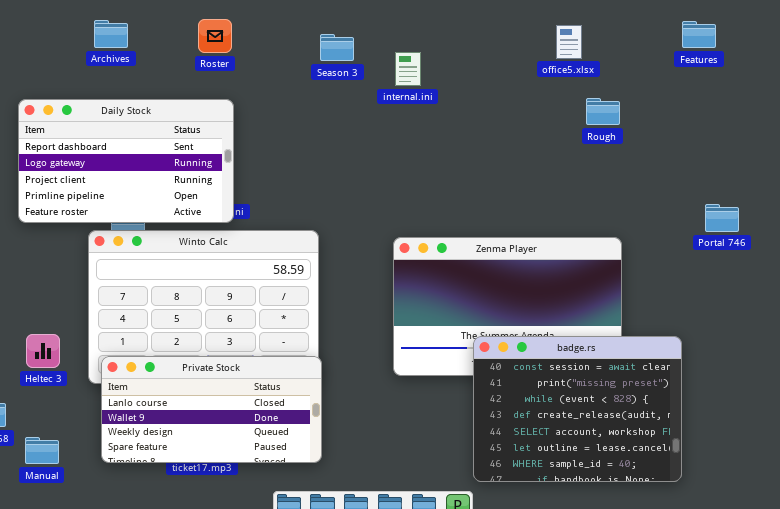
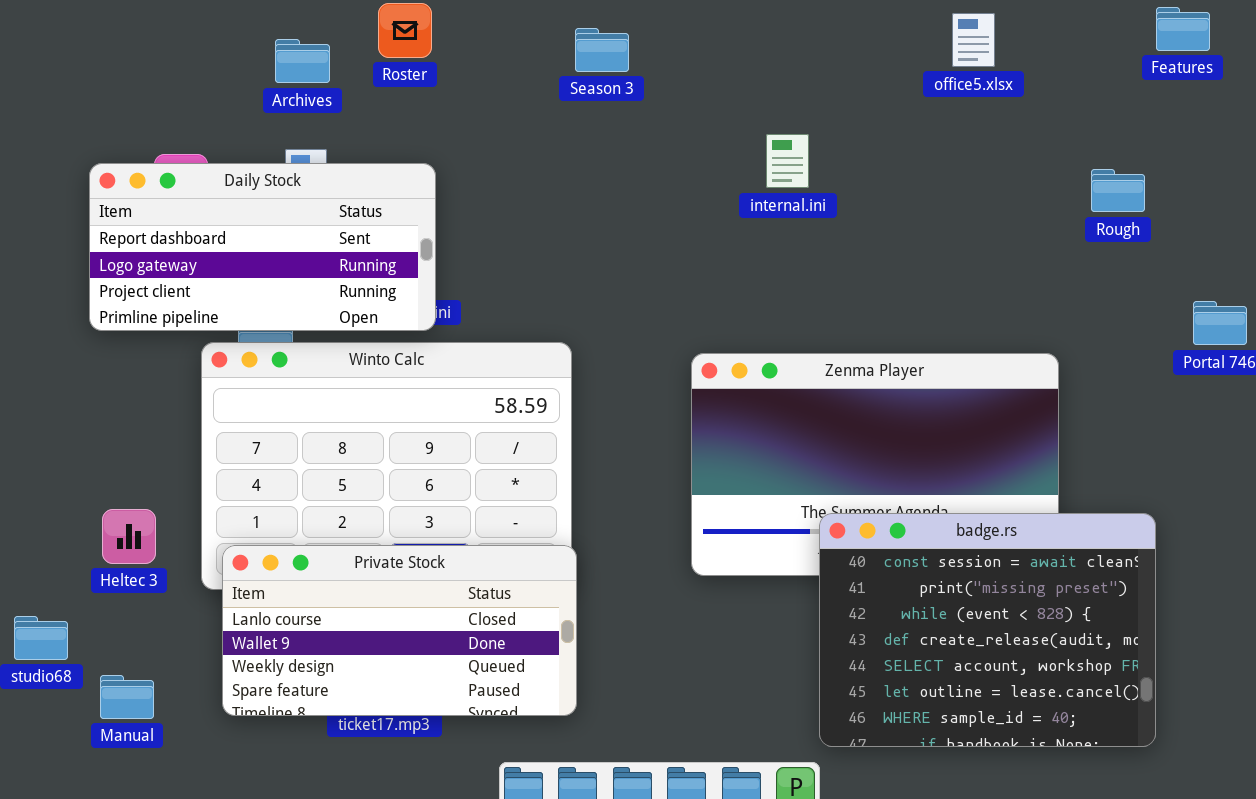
Archives: [94,20,128,48] -> [275,39,330,83], moved
internal.ini: [395,52,421,86] -> [766,134,809,188], moved
Rough: [586,98,620,125] -> [1091,169,1145,212], moved
Daily Stock: [18,99,234,223] -> [89,163,436,331], resized

